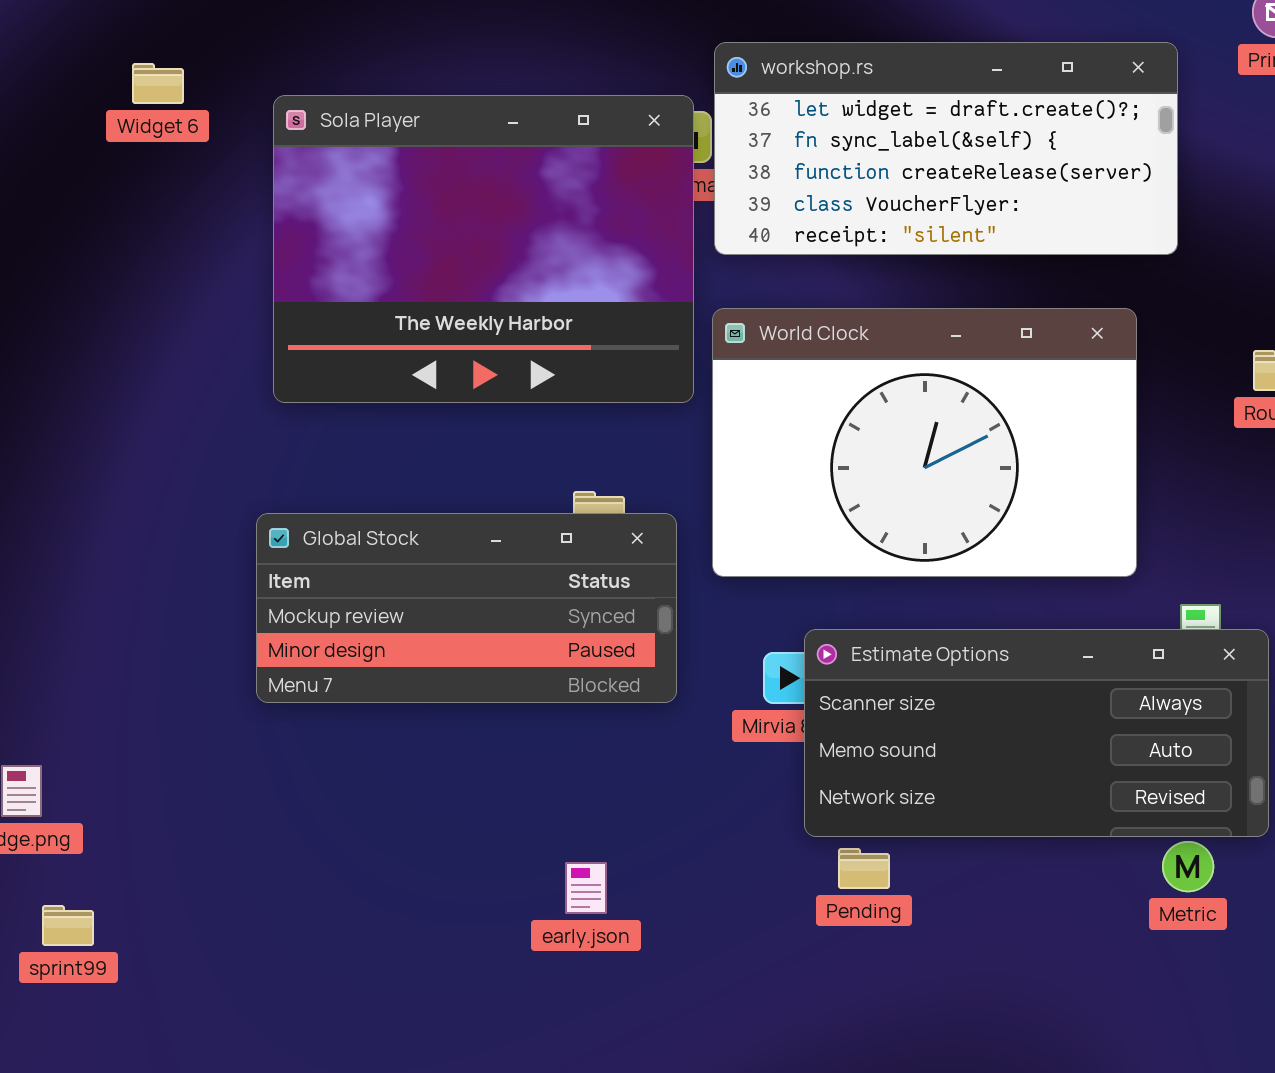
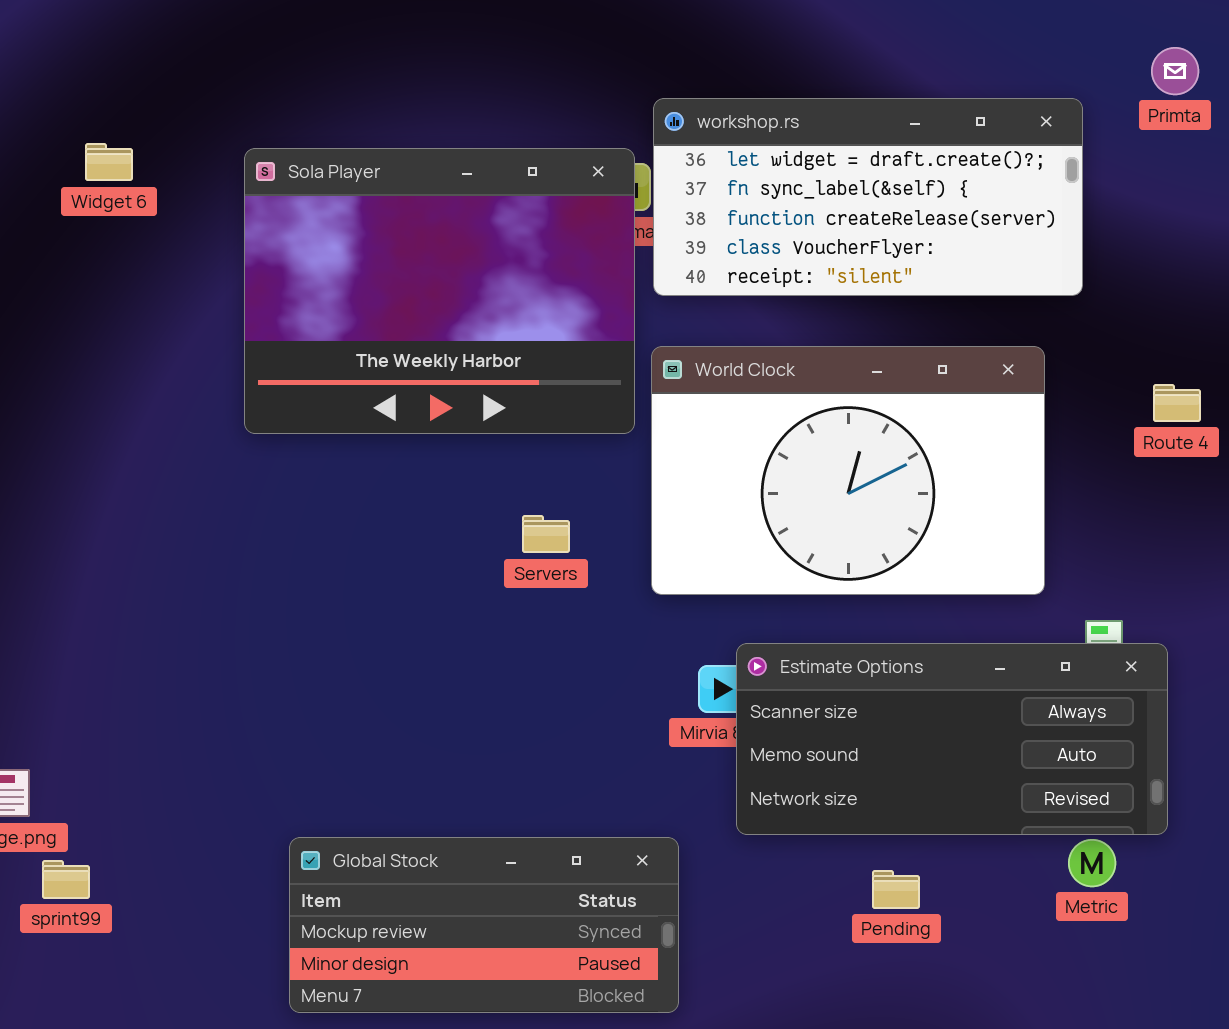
Widget 6: [132,63,184,104] -> [85,143,133,181], moved
Global Stock: [256,513,677,703] -> [289,837,679,1013], moved
Pending: [838,848,890,889] -> [872,870,920,909], moved
sprint99: [42,905,94,946] -> [42,860,90,899], moved

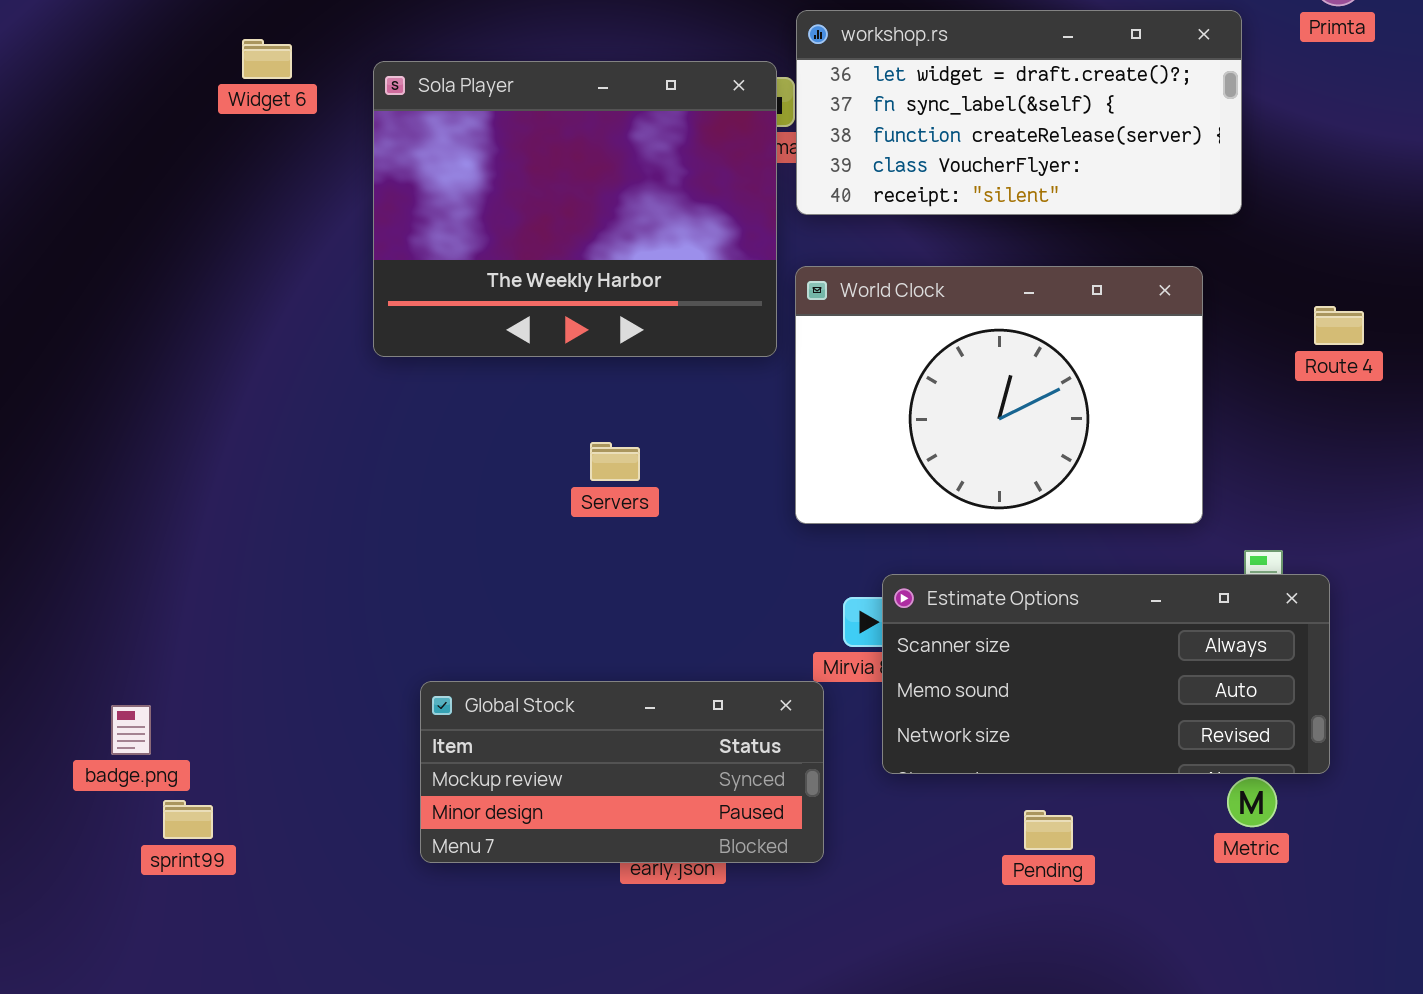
Widget 6: [85,143,133,181] -> [242,39,292,79], moved
Servers: [522,515,570,553] -> [590,442,640,481], moved
Global Stock: [289,837,679,1013] -> [420,681,824,863], moved

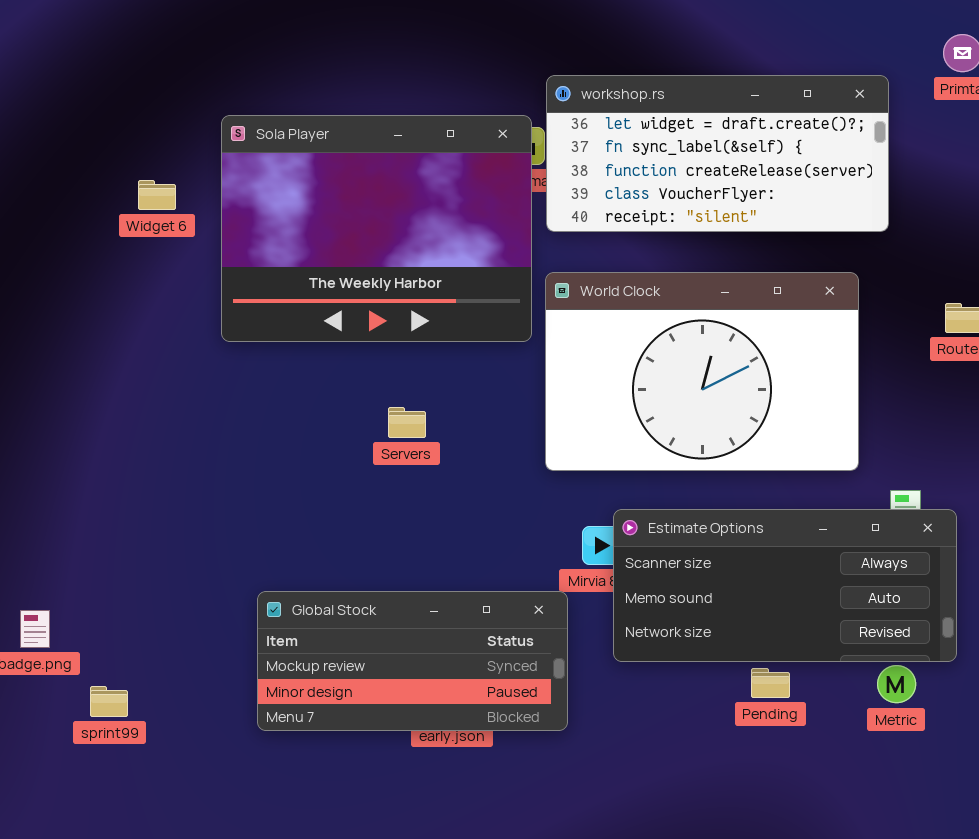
Widget 6: [242,39,292,79] -> [138,180,176,210], moved
sprint99: [163,800,213,839] -> [90,686,128,717], moved
Pending: [1024,810,1073,850] -> [751,668,790,698], moved

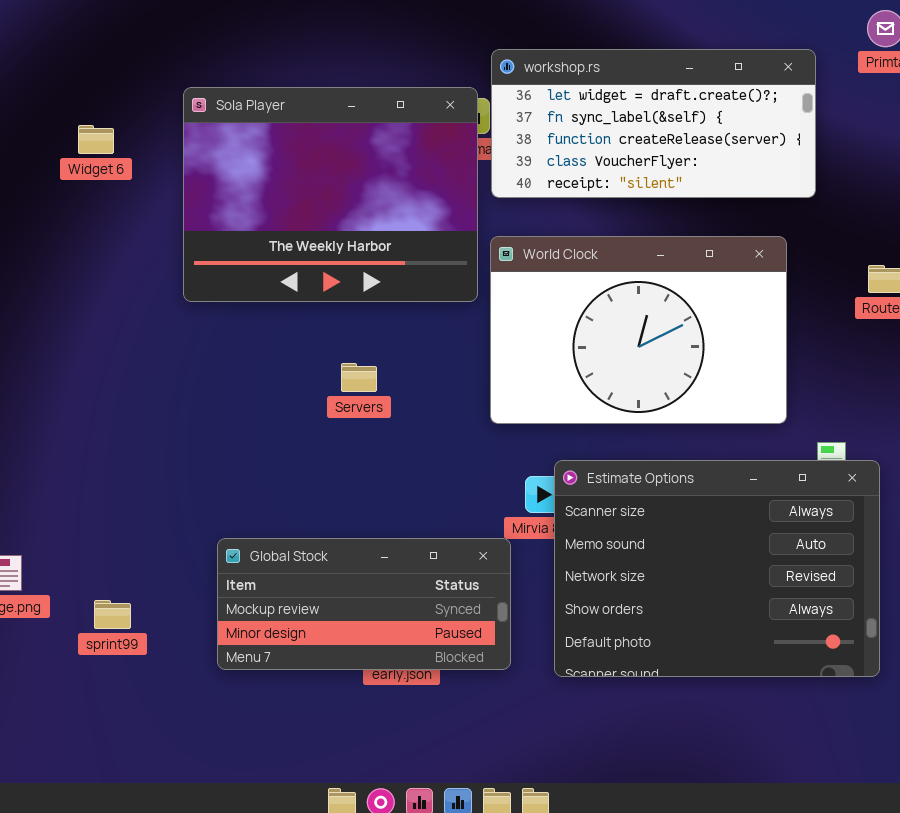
Widget 6: [138,180,176,210] -> [78,125,114,154], moved
Estimate Options: [613,509,957,662] -> [554,460,880,677], resized
sprint99: [90,686,128,717] -> [94,600,131,629], moved

